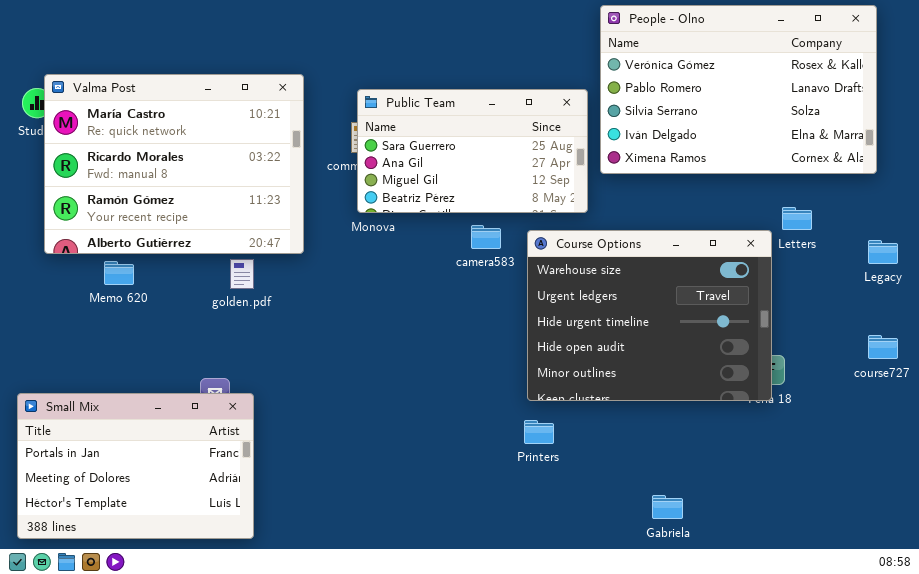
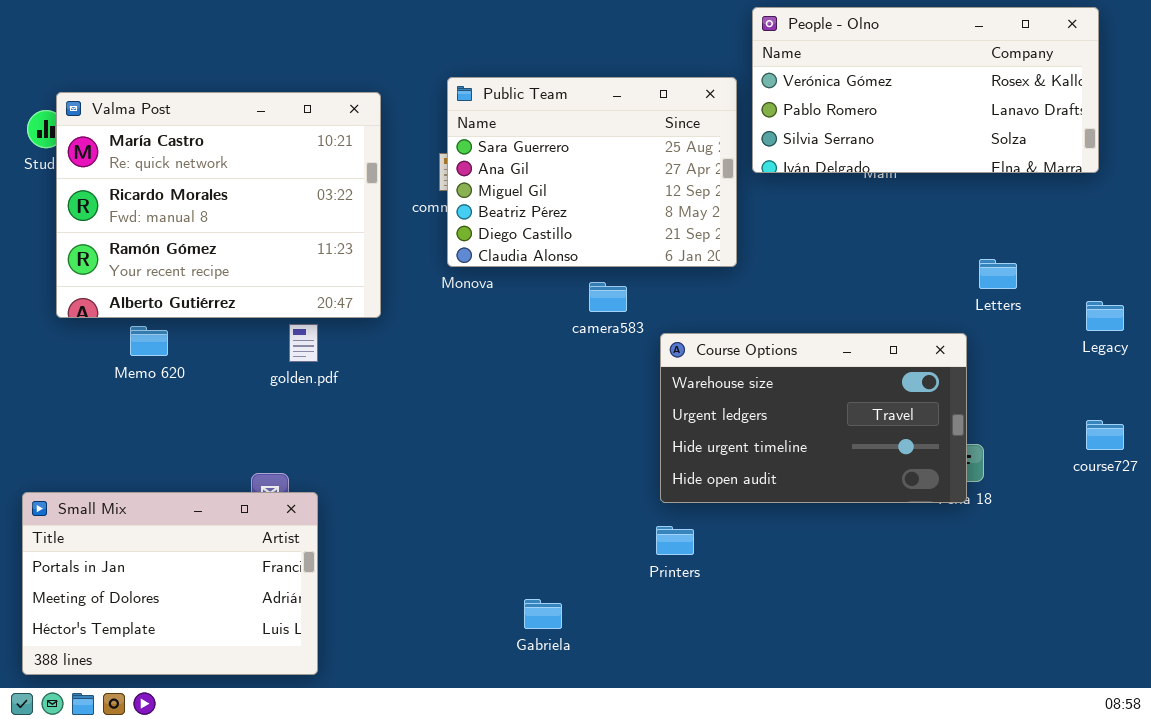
People - Olno: [600,5,877,174] -> [752,7,1099,173], resized
Public Team: [357,89,588,213] -> [447,77,737,267], resized
Course Options: [527,230,772,401] -> [660,333,967,503], resized
Gabriela: [652,495,683,519] -> [524,599,562,629], moved

